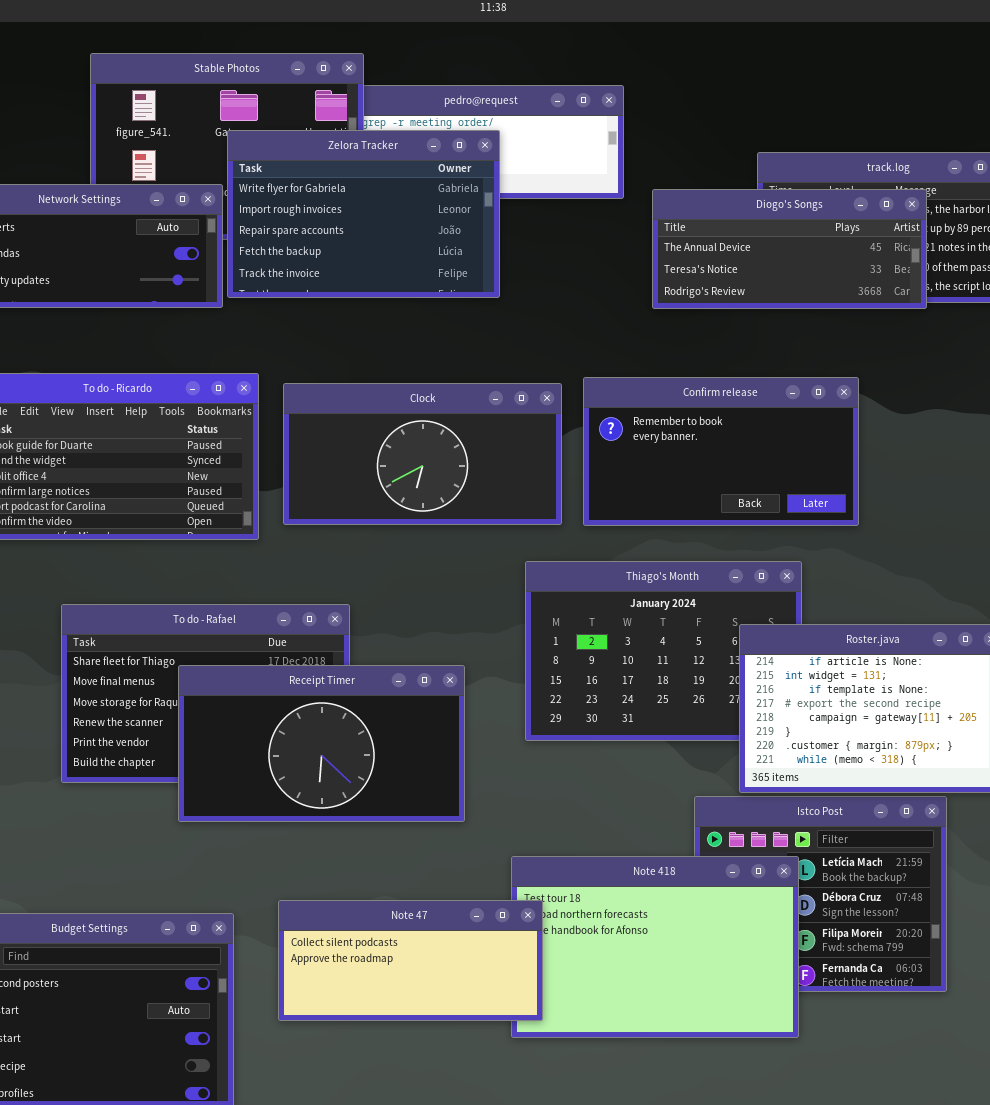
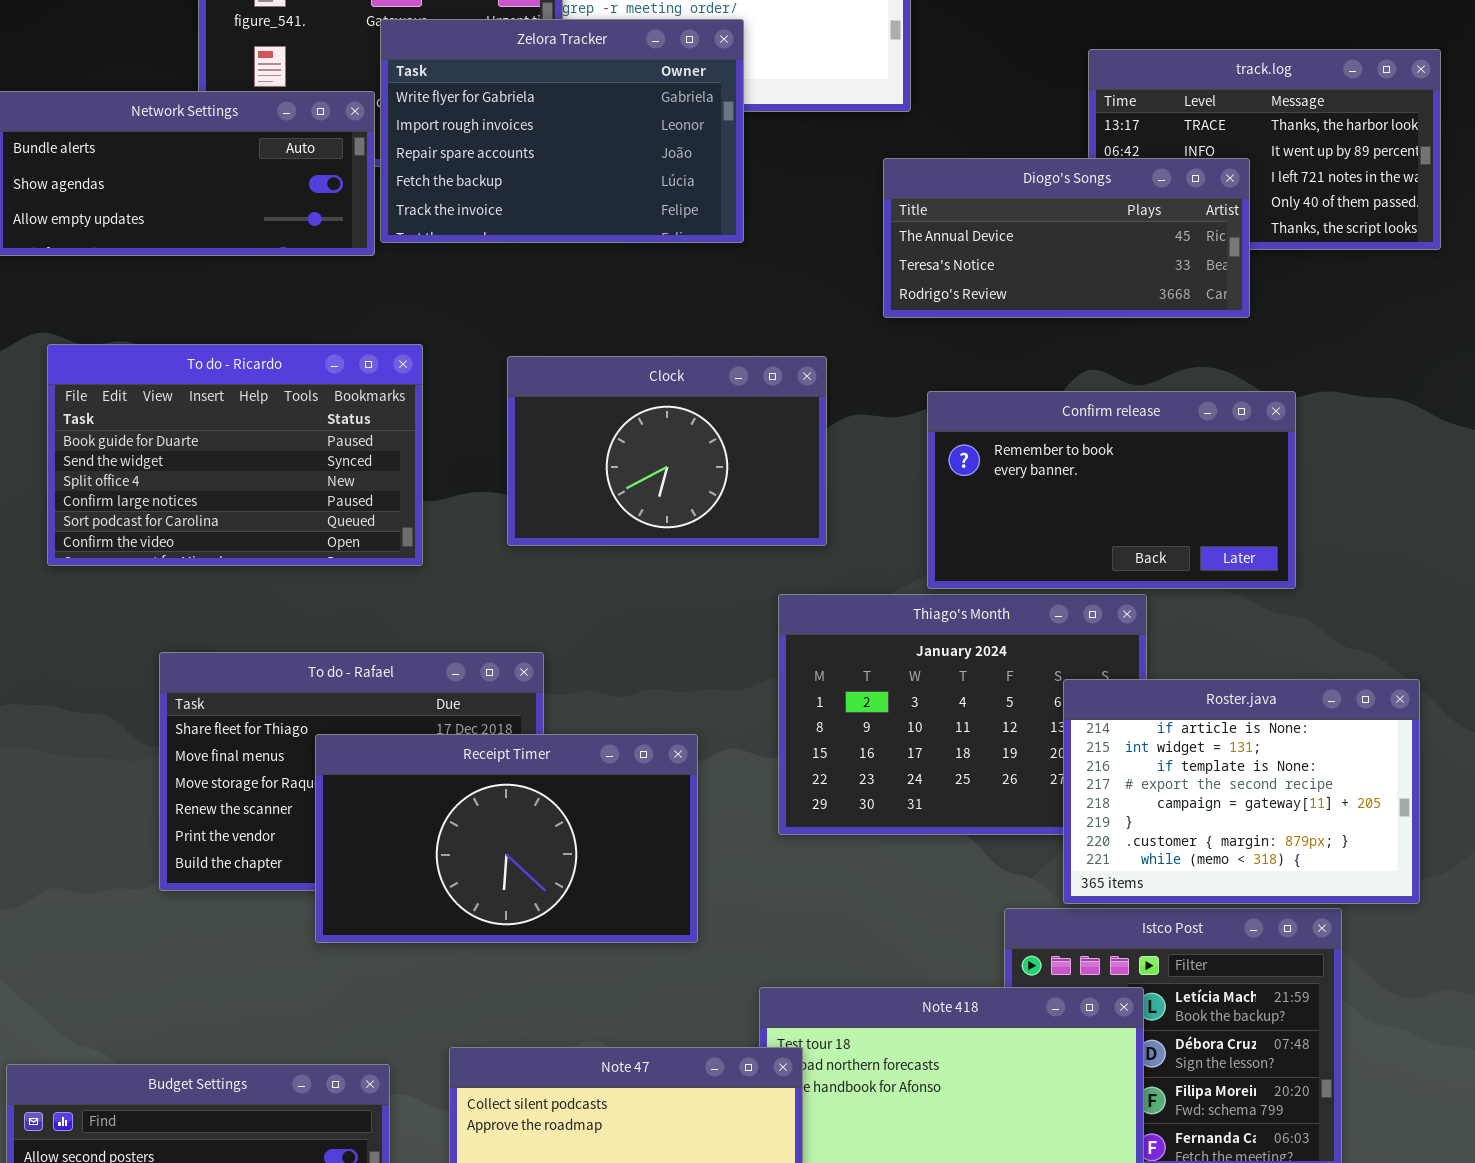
Diogo's Songs: [652,189,927,309] -> [883,158,1250,318], moved
Confirm release: [583,377,859,526] -> [927,391,1296,589], moved
Clock: [283,383,562,525] -> [507,356,827,546], resized

